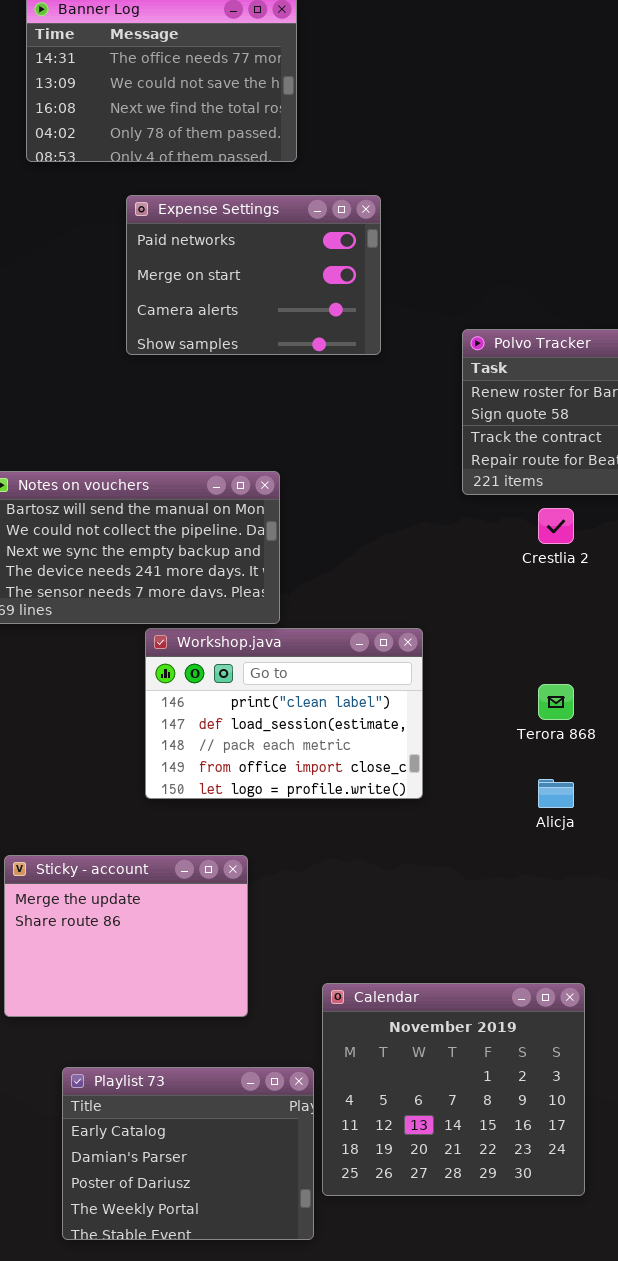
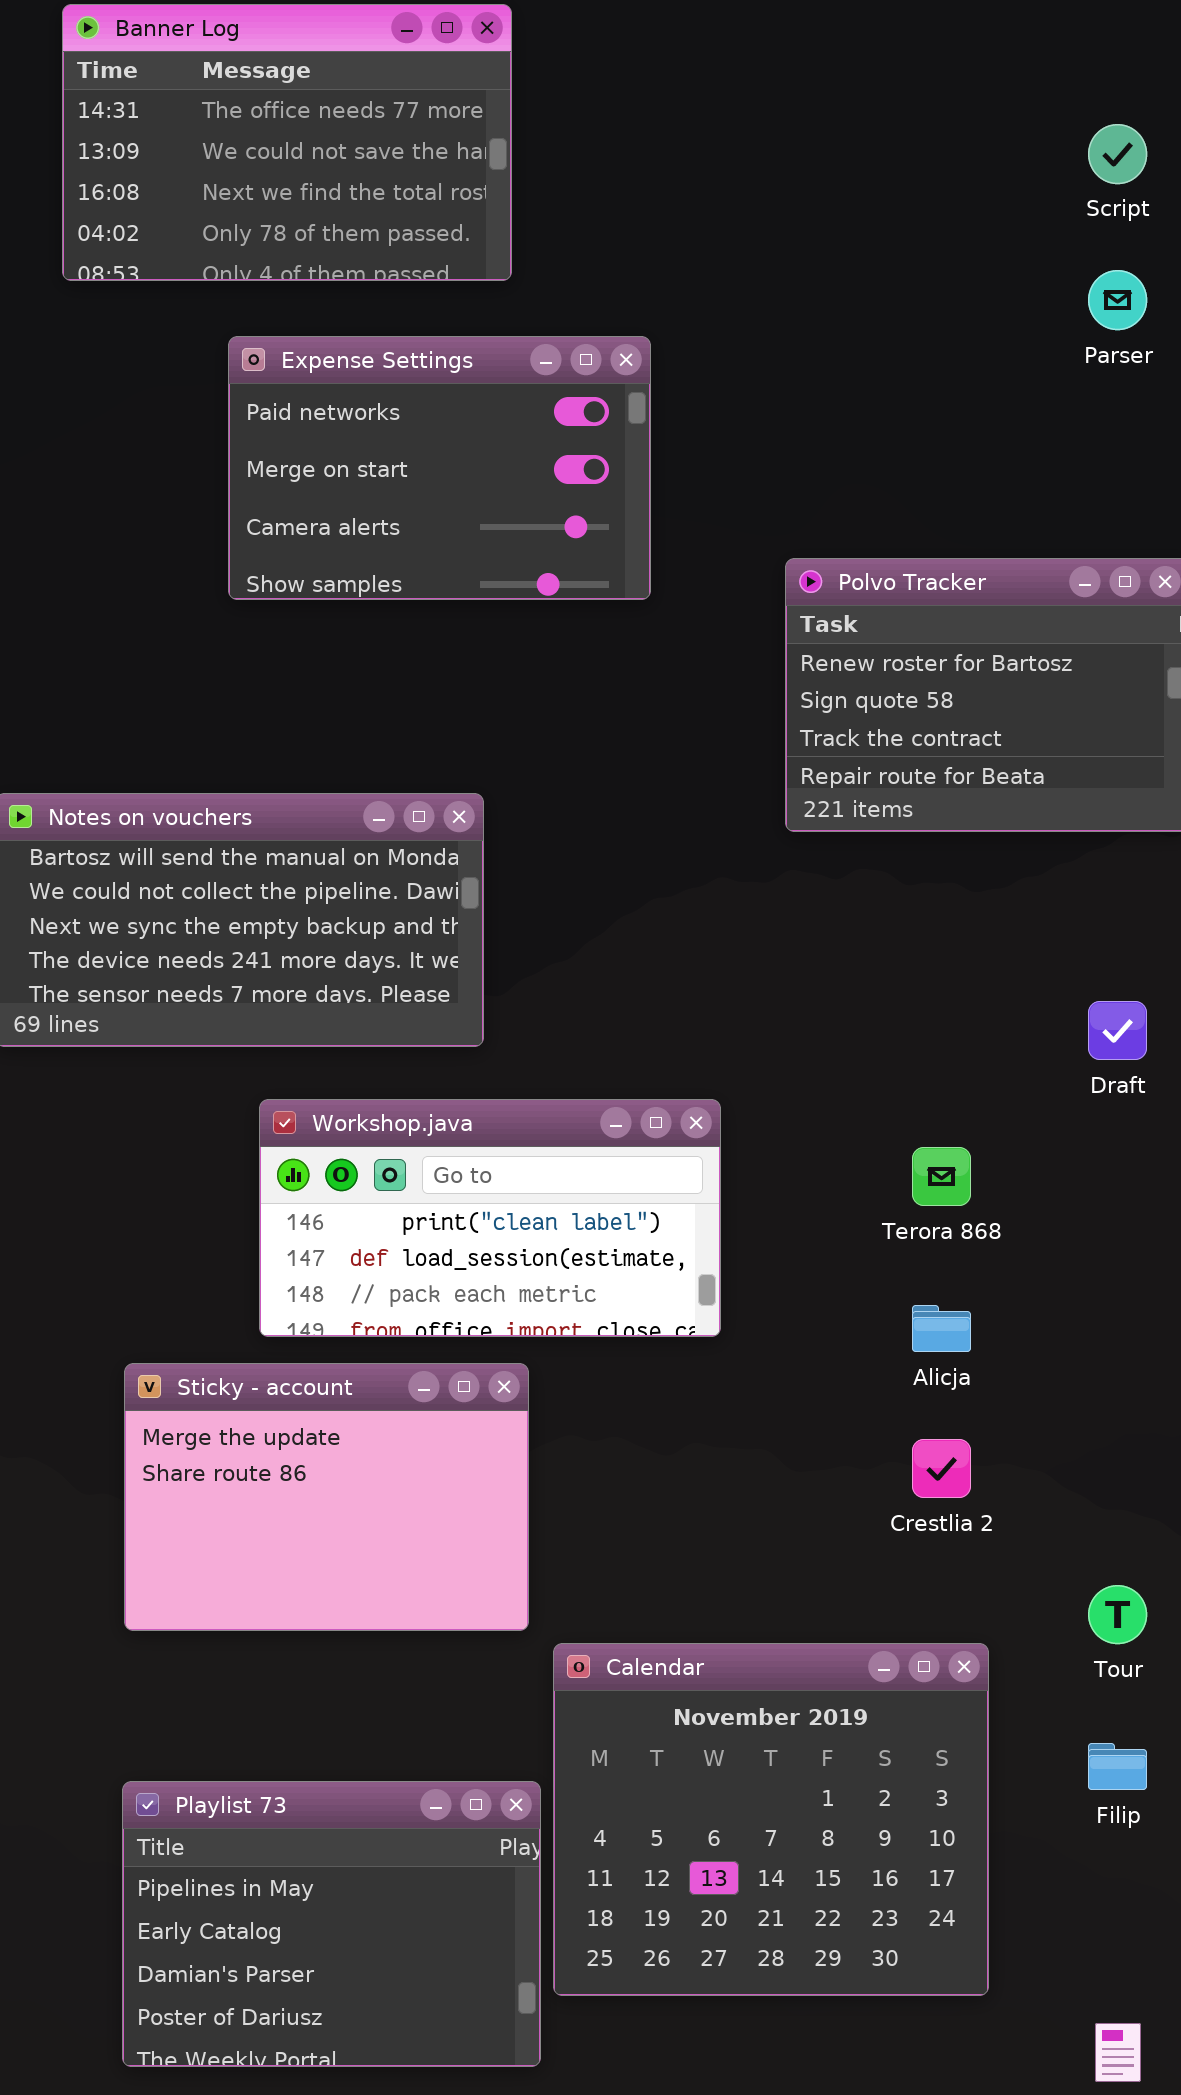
Crestlia 2: [538,508,574,544] -> [912,1439,971,1498], moved
Workshop.java: [145,628,423,799] -> [259,1099,721,1337], resized
Sticky - account: [4,855,248,1017] -> [124,1363,529,1631], moved
Playlist 73: [62,1067,314,1240] -> [122,1781,541,2067], scrolled up 1 row

